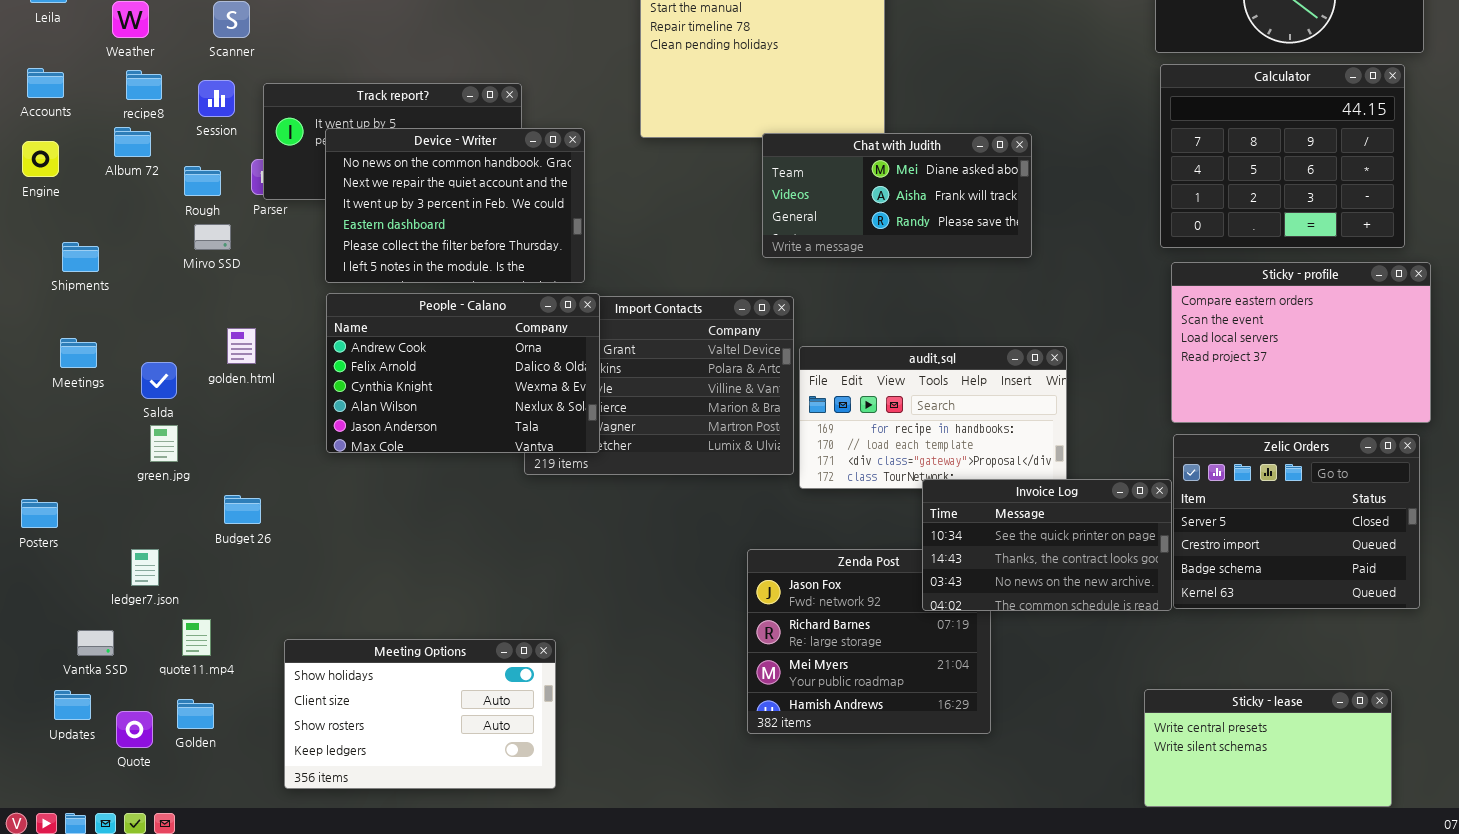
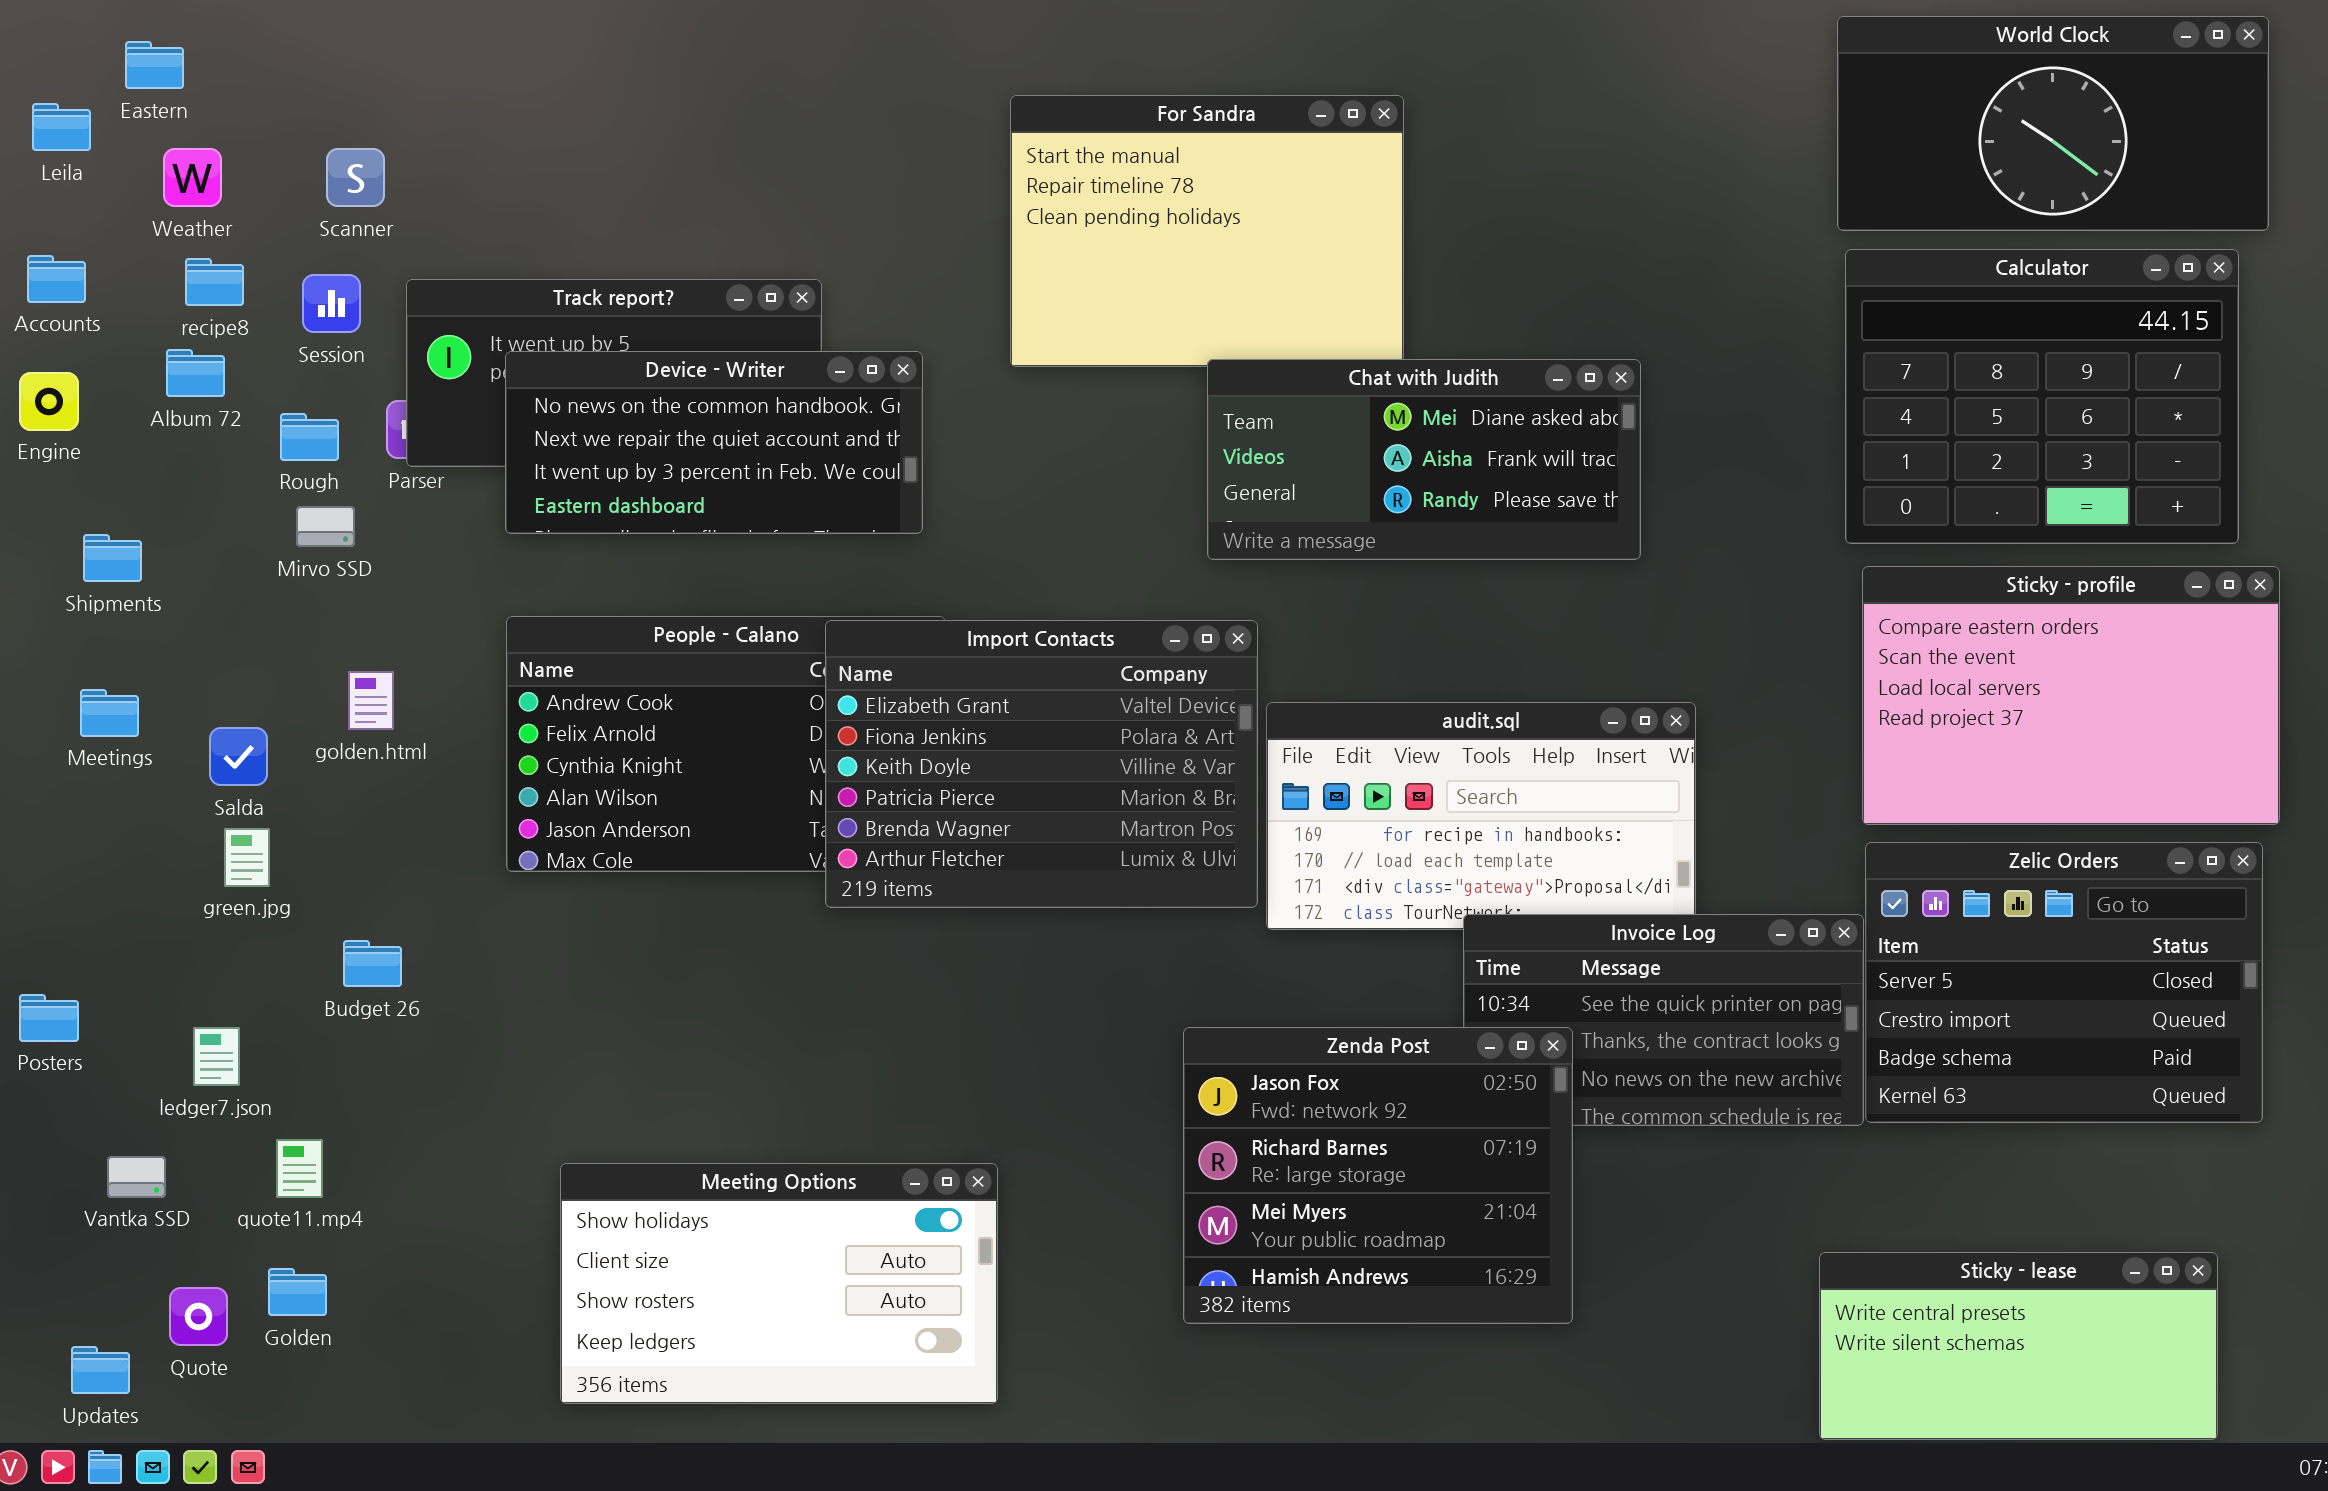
Device - Writer: [325,128,585,283] -> [505,351,923,534], resized
Import Contacts: [524,296,794,475] -> [825,620,1258,908], raised
Posters: [21,499,58,528] -> [19,994,79,1042], moved
Zenda Post: [747,549,991,734] -> [1183,1027,1573,1324], raised
Meeting Options: [284,639,556,789] -> [560,1163,998,1404], moved
Updates: [54,690,91,720] -> [71,1346,130,1394], moved

